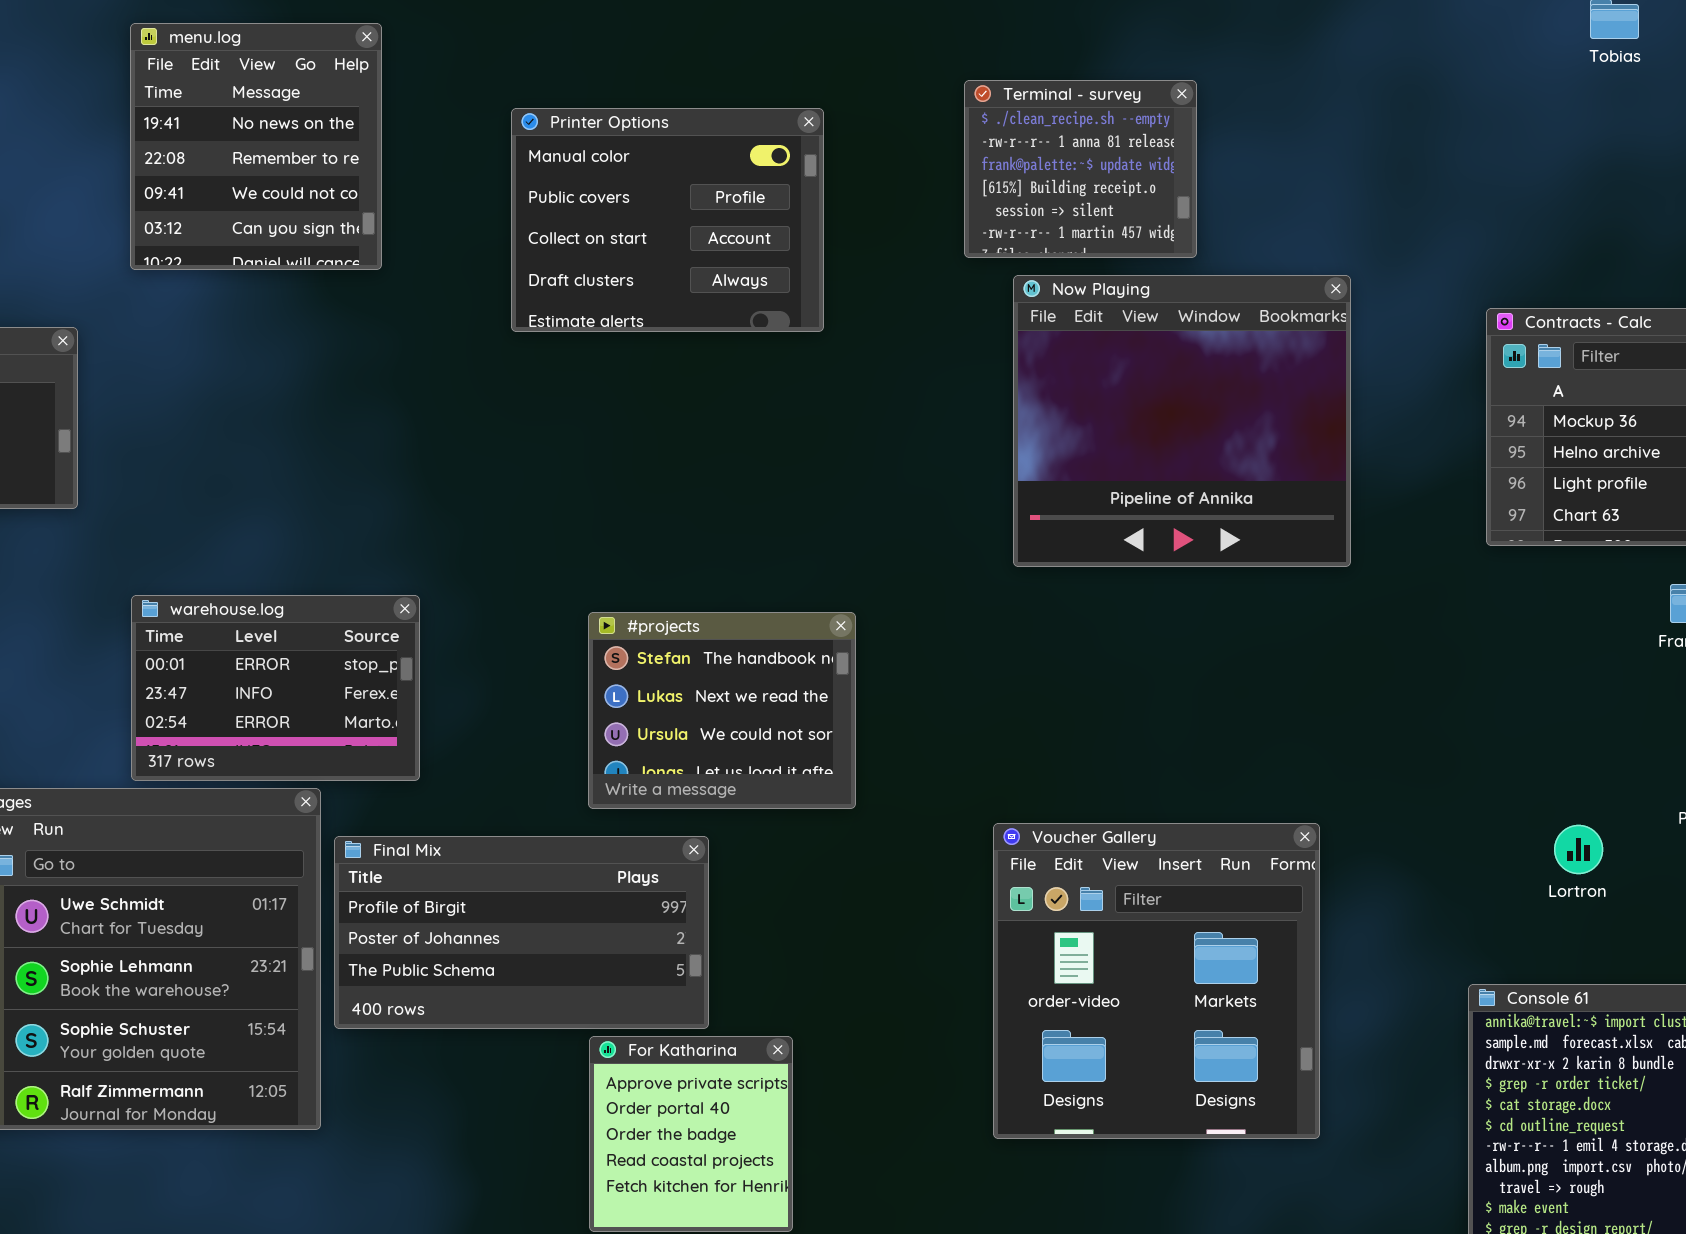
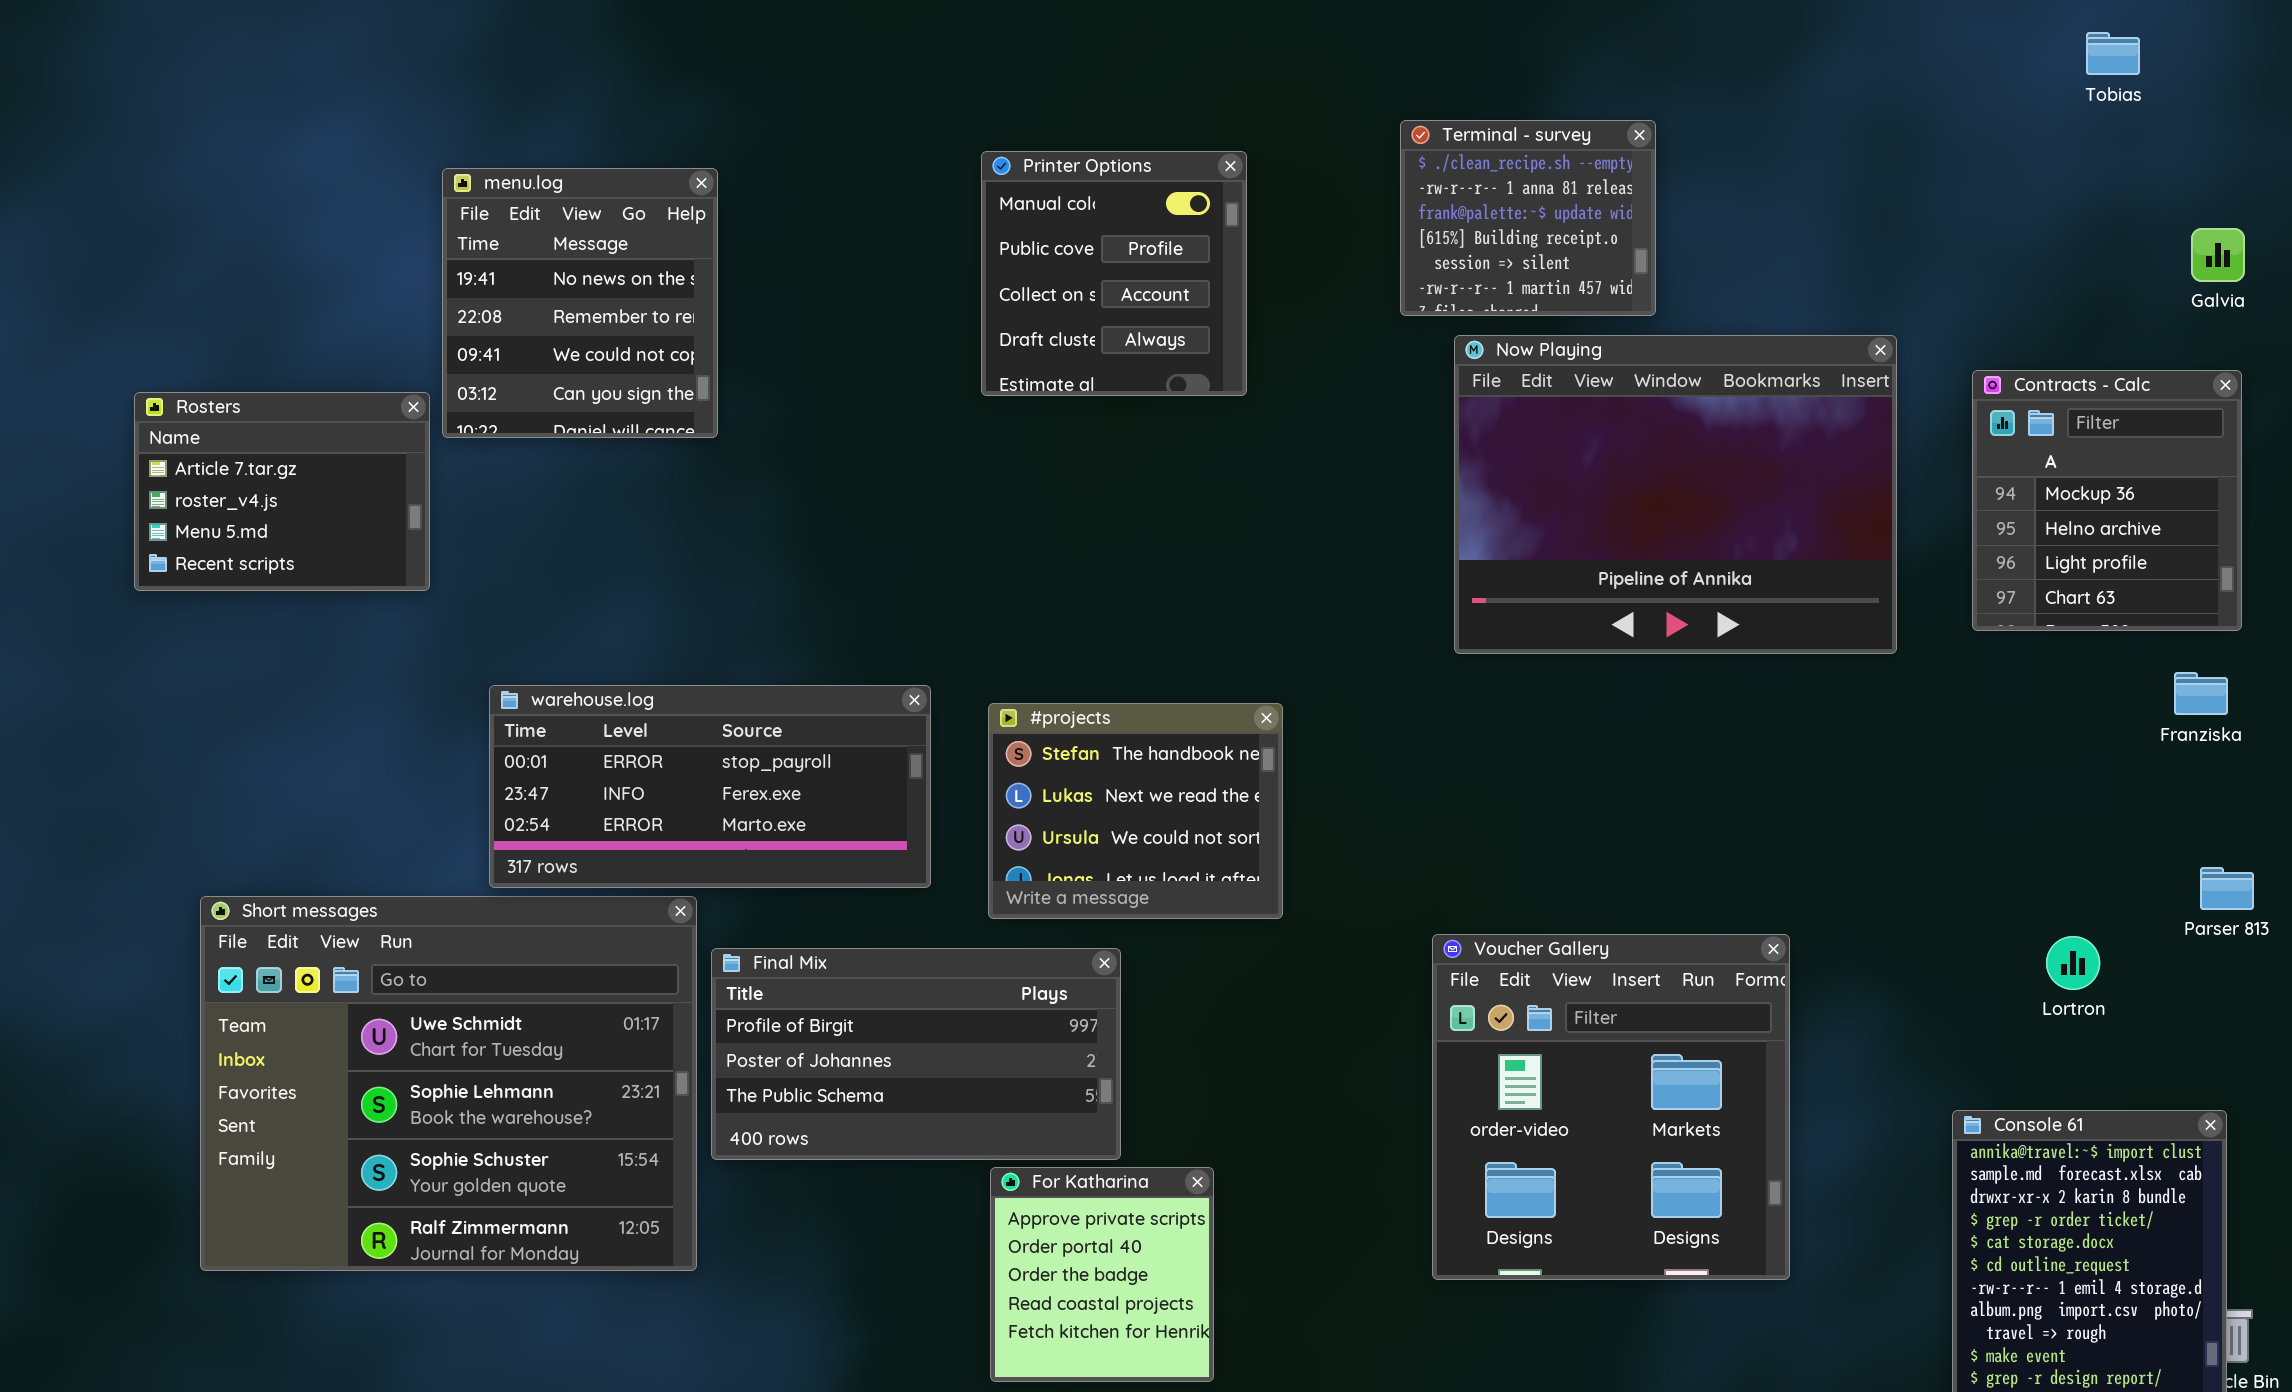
menu.log: [130,23,382,270] -> [442,168,718,438], moved
Printer Options: [511,108,824,332] -> [981,151,1247,396], resized
Now Playing: [1013,275,1351,567] -> [1454,335,1897,654], resized
warehouse.log: [131,595,420,781] -> [489,685,931,888], resized

